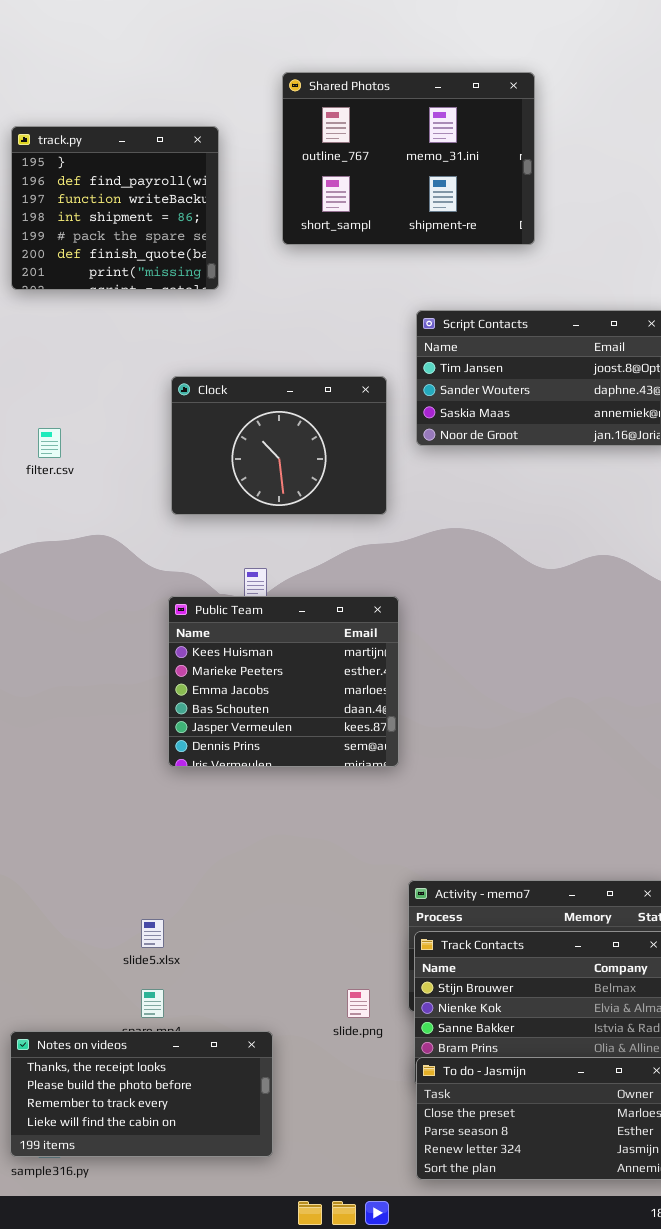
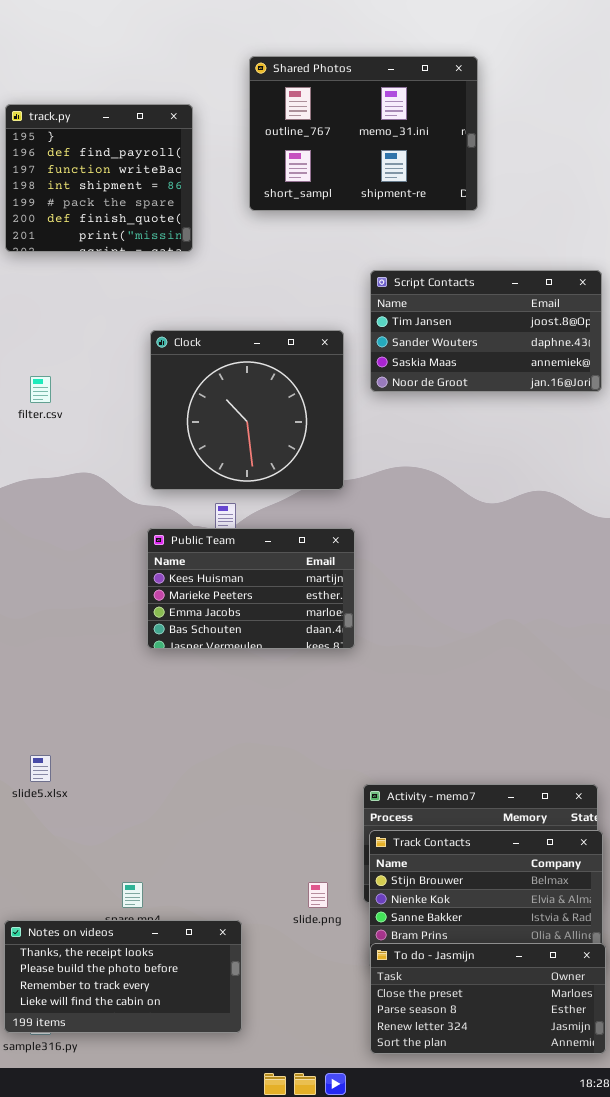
Clock: [171,376,387,515] -> [150,330,344,490], resized
Public Team: [168,596,399,767] -> [147,528,355,649], resized
slide5.xlsx: [141,919,164,948] -> [30,755,51,782], moved

